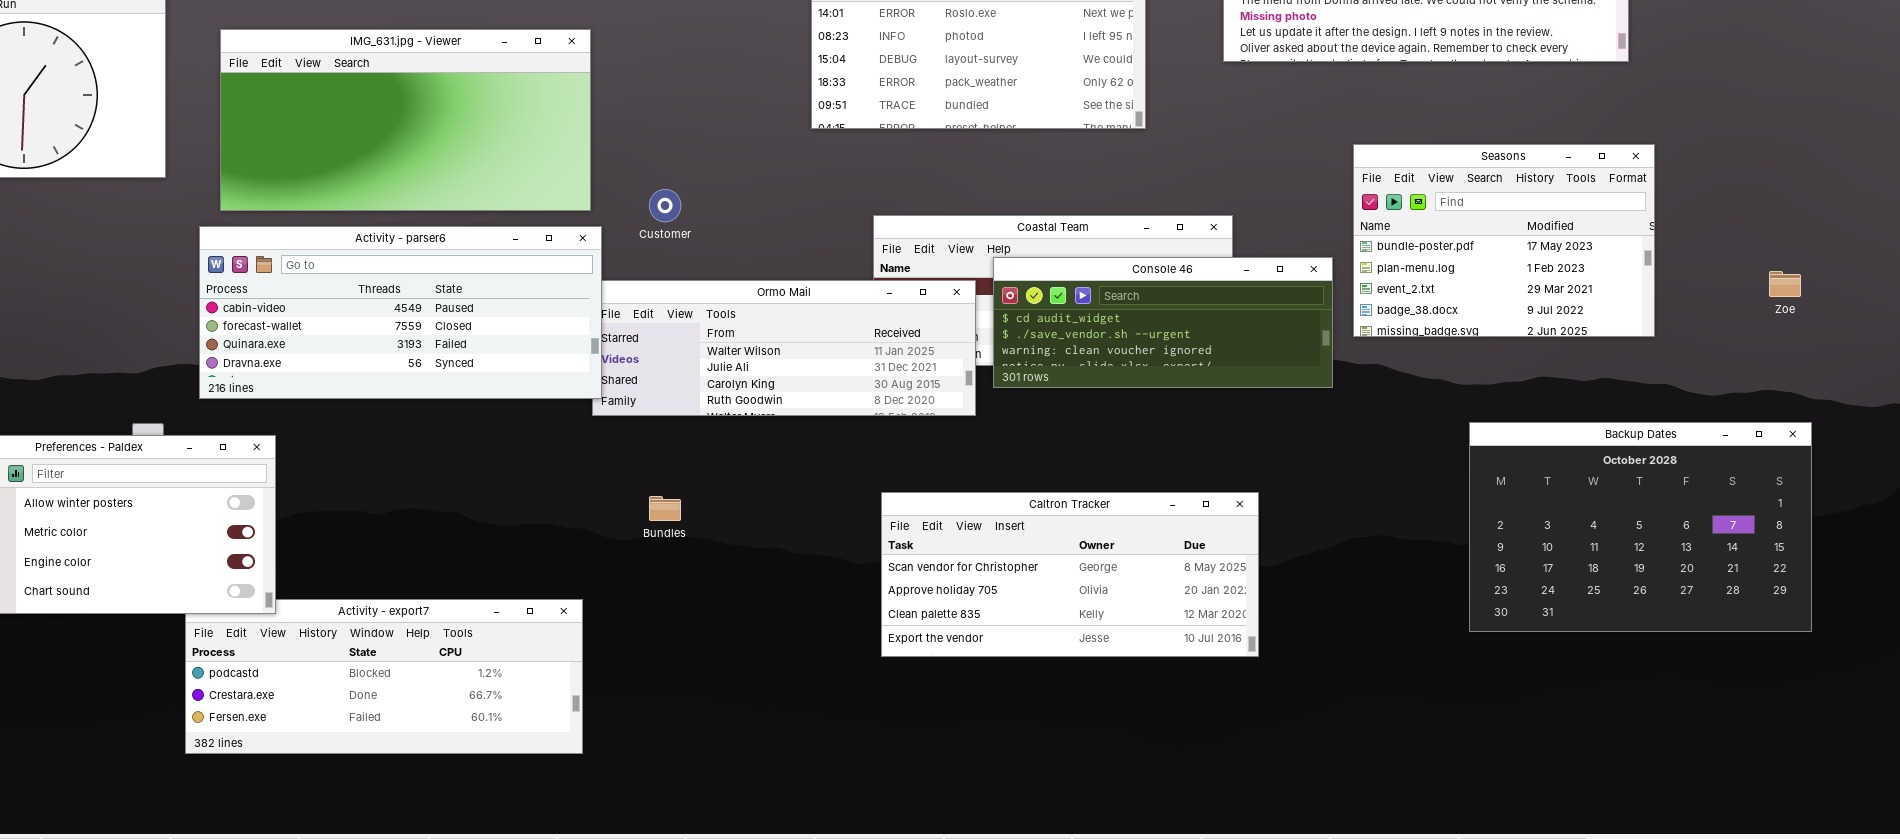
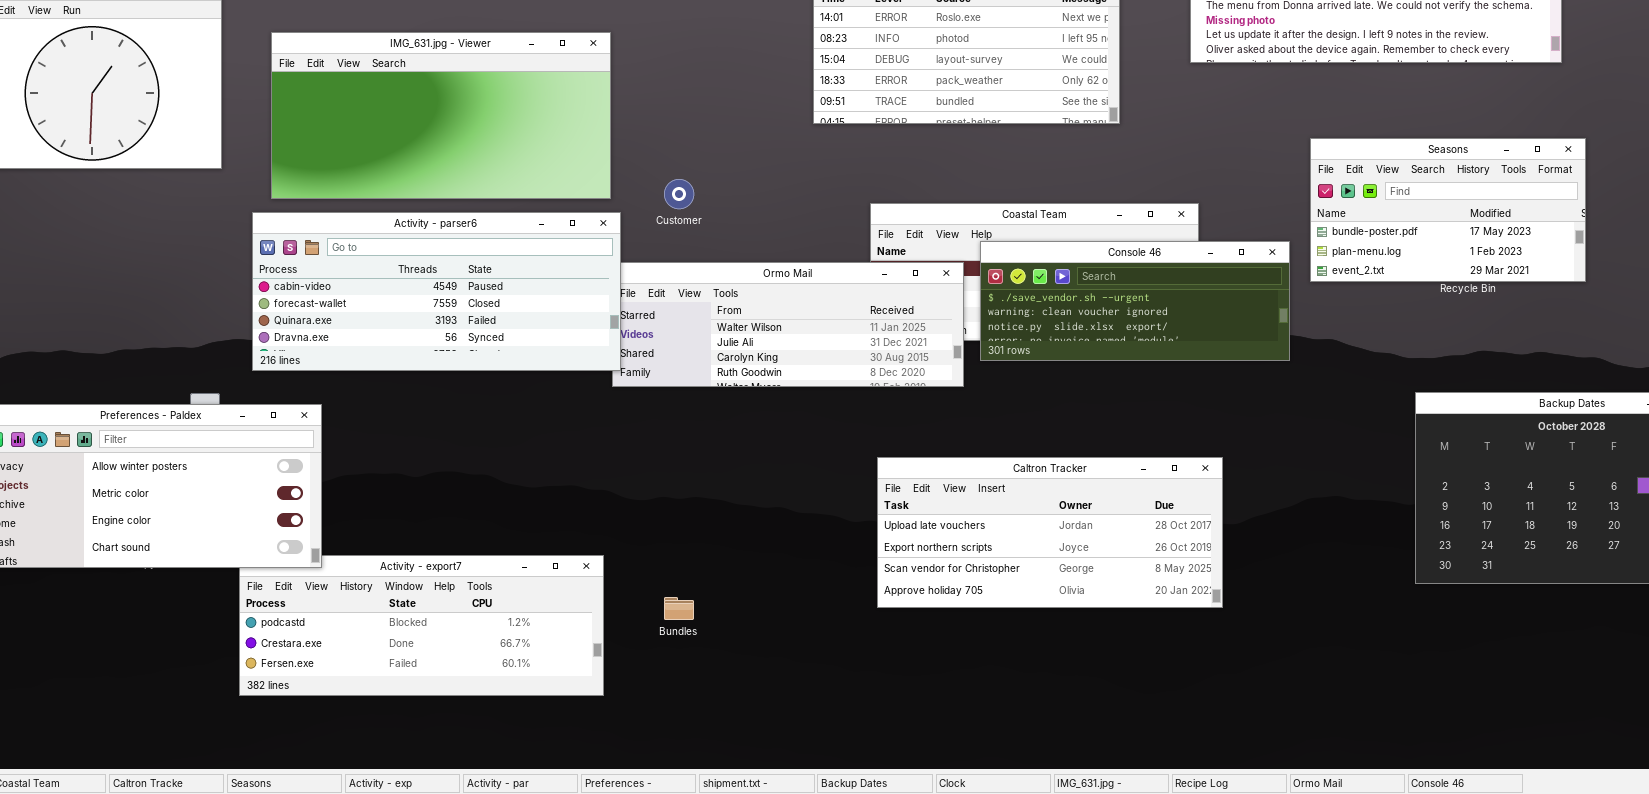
Seasons: [1353,144,1655,337] -> [1310,138,1586,282], resized
Console 46: [993,257,1333,388] -> [980,241,1290,361], scrolled down 1 row
Caltron Tracker: [881,492,1259,657] -> [877,457,1223,608], scrolled up 2 rows
Bundles: [649,496,681,521] -> [664,597,694,620], moved

